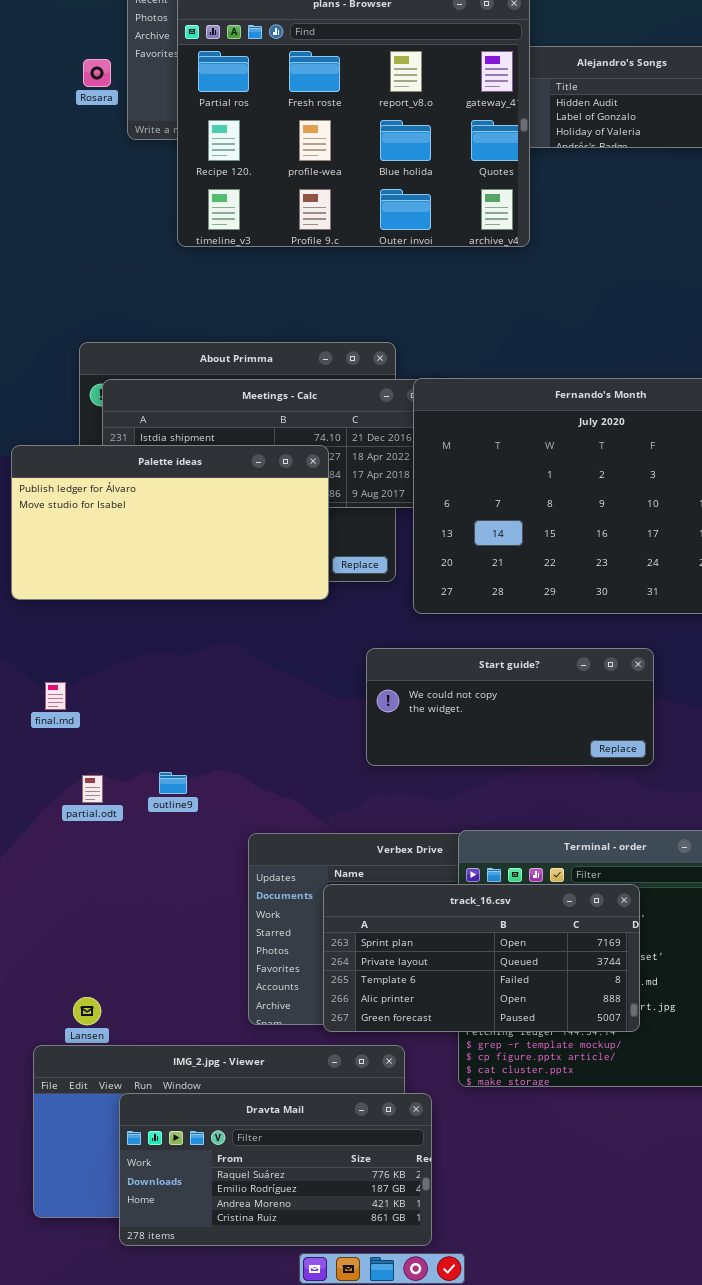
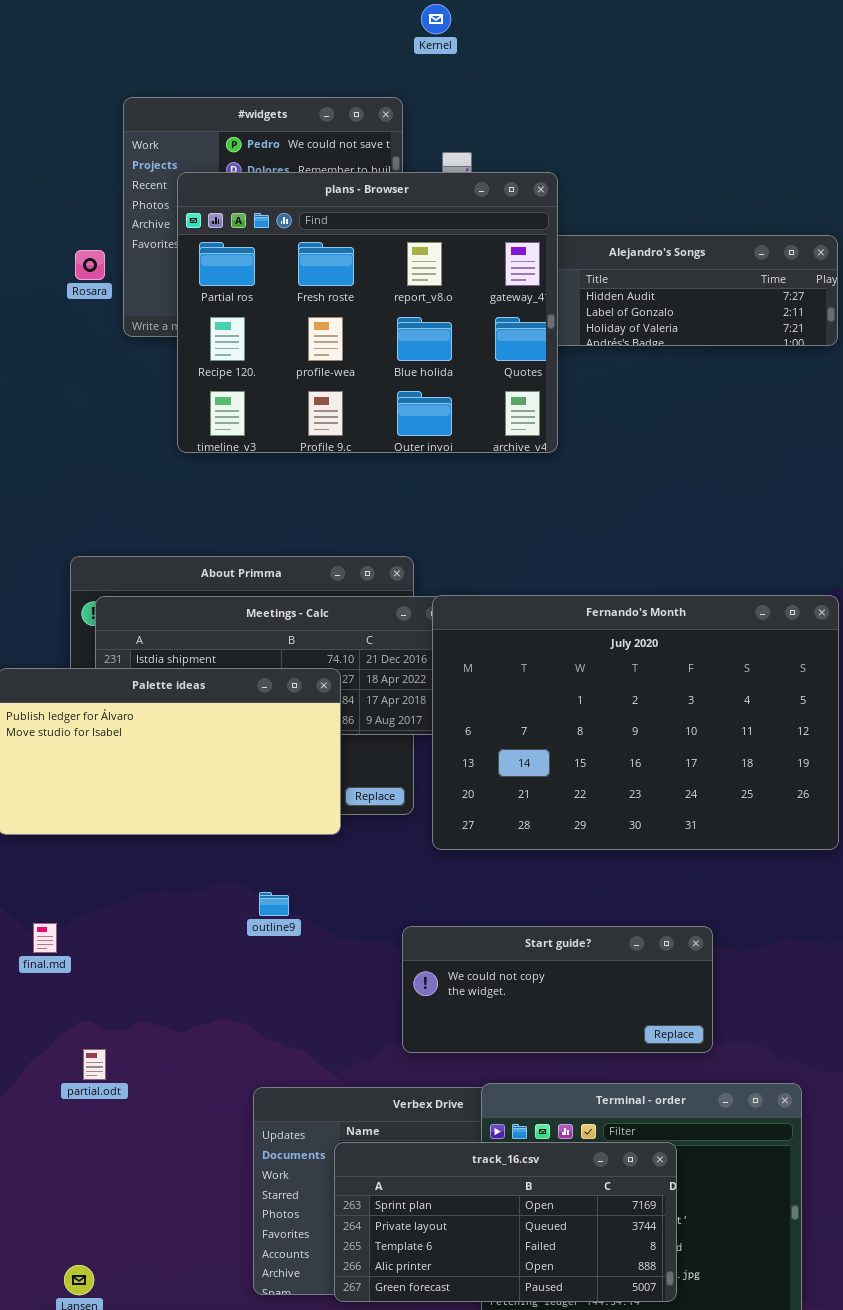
Start guide?: [366,648,654,766] -> [402,926,713,1053], moved
outline9: [159,772,187,794] -> [259,892,289,916], moved
partial.odt: [82,775,103,803] -> [83,1049,106,1080], moved

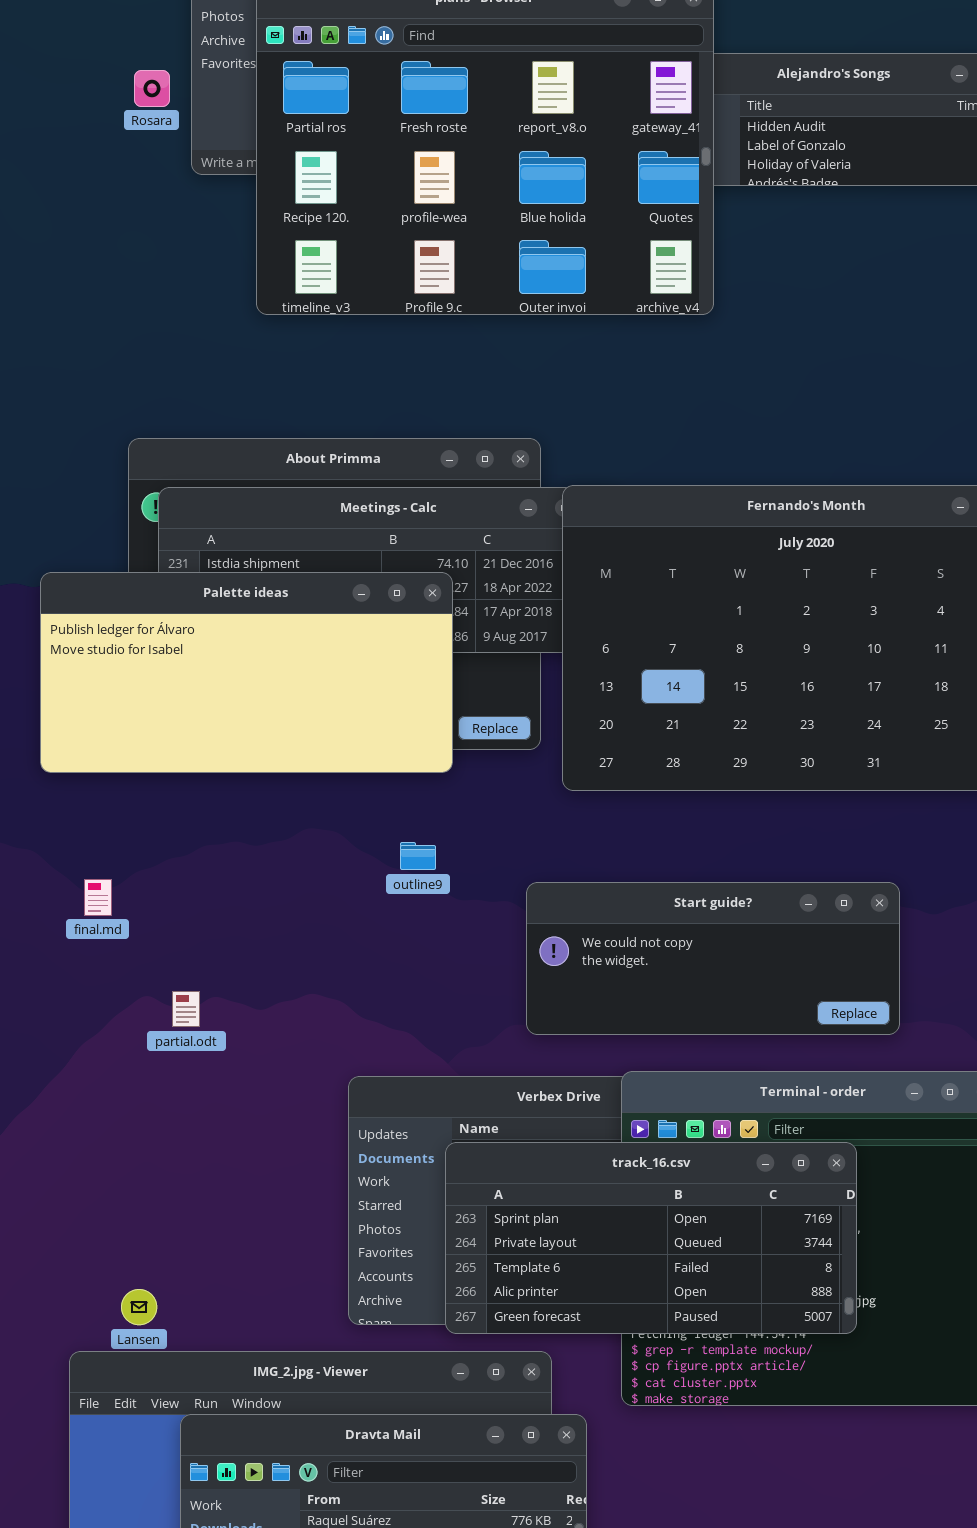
outline9: [259,892,289,916] -> [400,842,436,870], moved
partial.odt: [83,1049,106,1080] -> [172,991,200,1027], moved

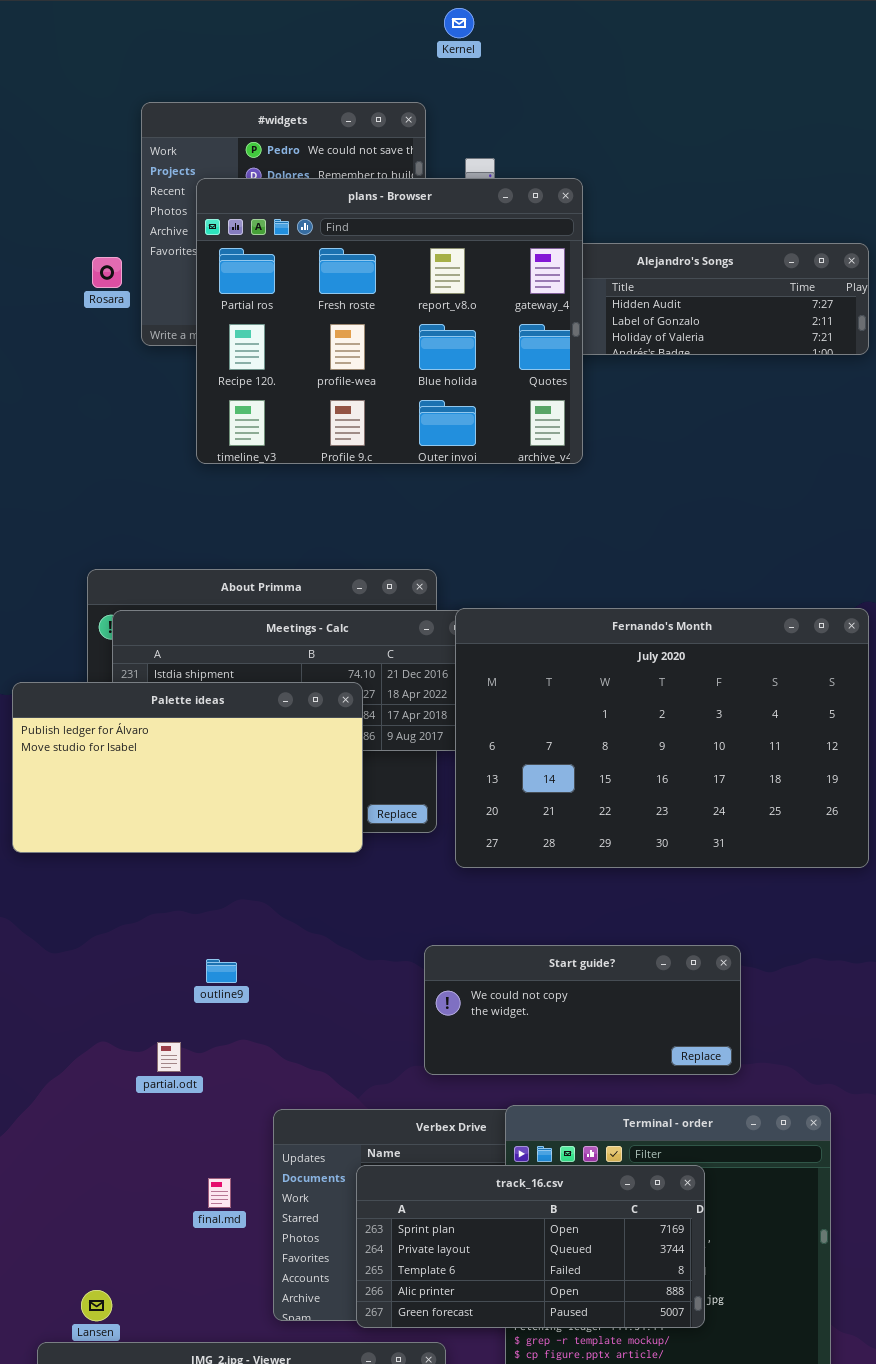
outline9: [400,842,436,870] -> [206,959,237,983], moved
final.md: [84,879,112,916] -> [208,1178,231,1208], moved
partial.odt: [172,991,200,1027] -> [157,1042,181,1072], moved

